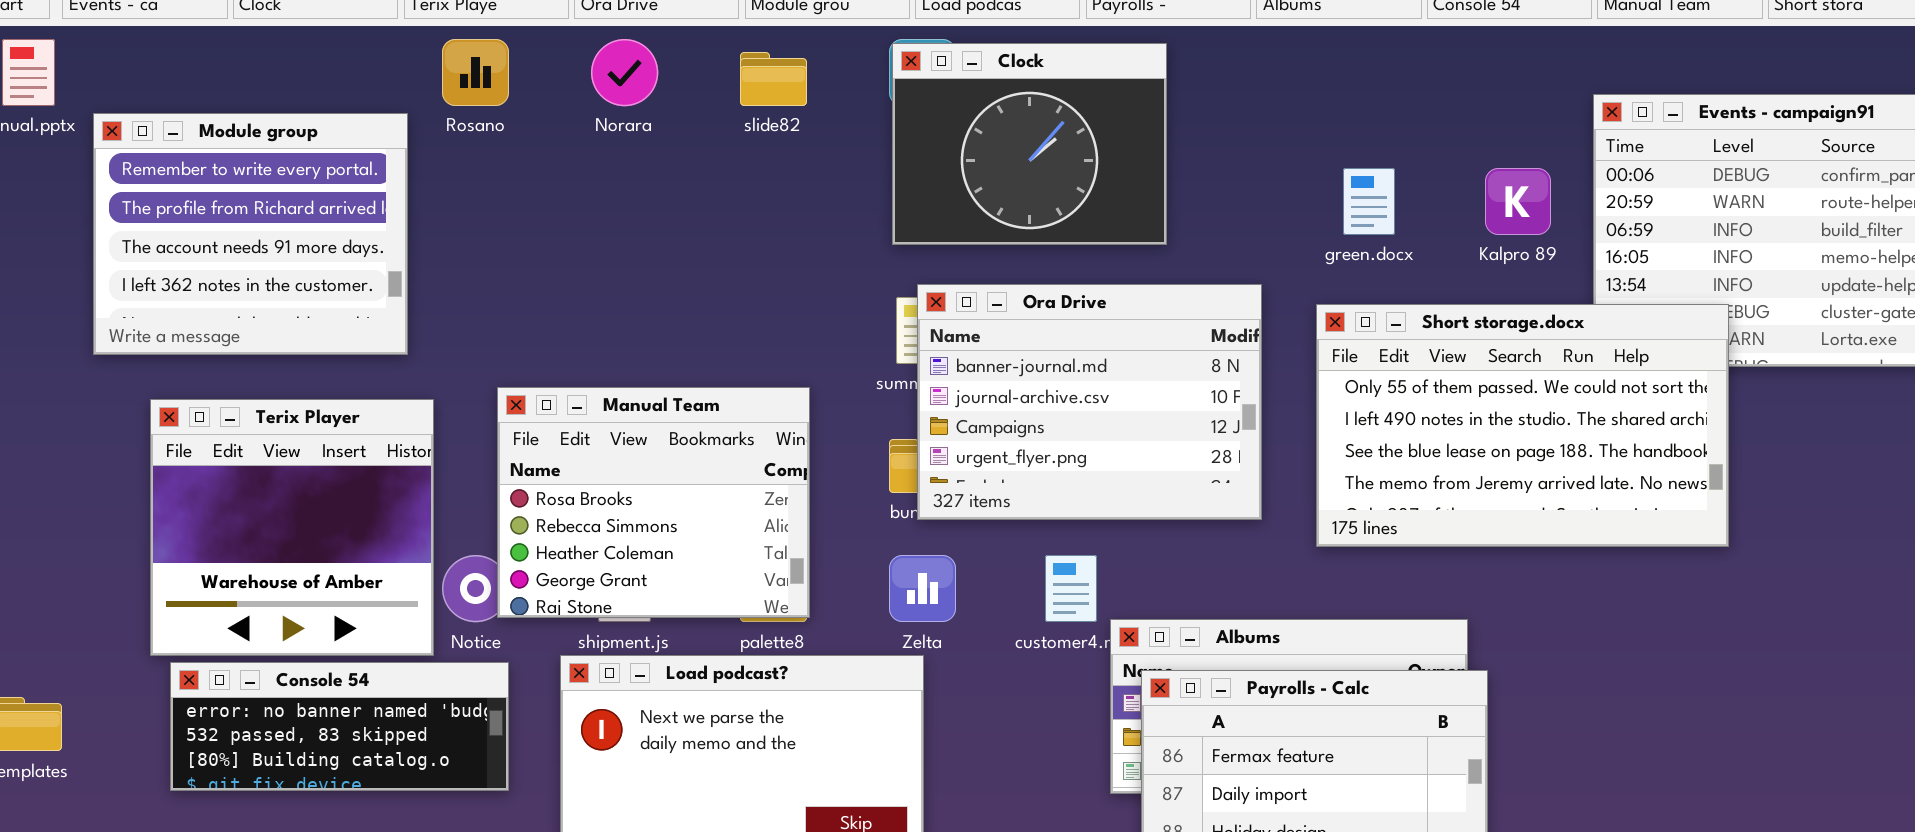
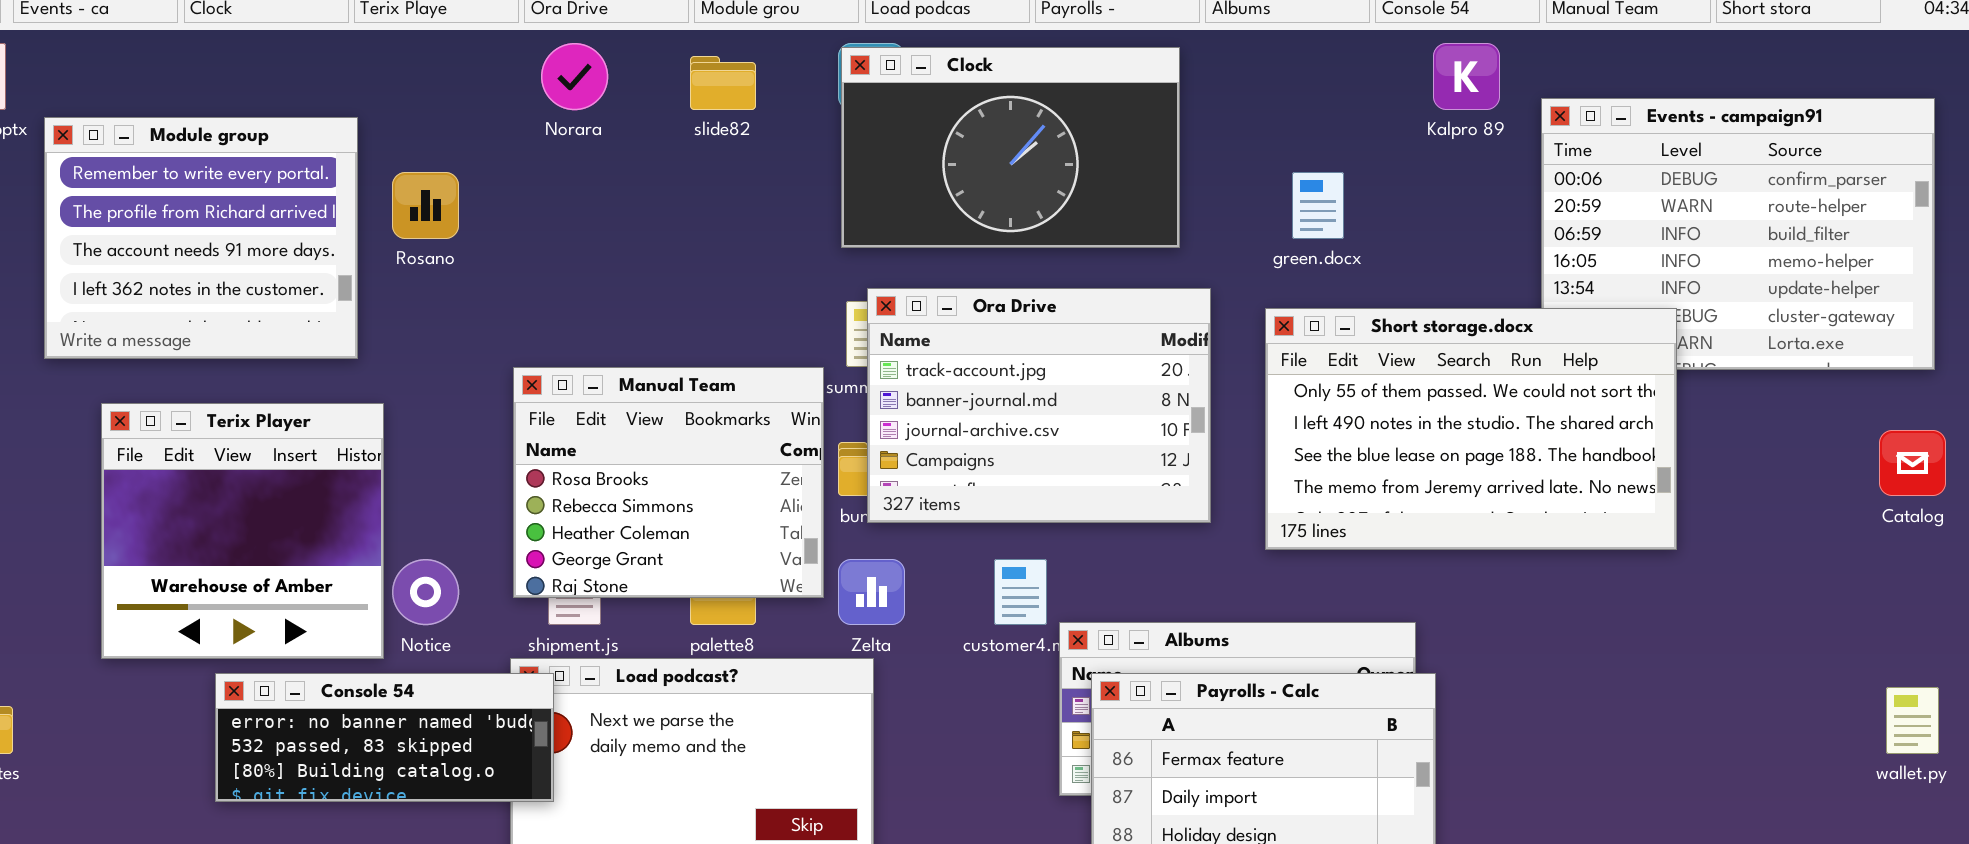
Rosano: [442,39,509,106] -> [392,172,459,239], moved
Clock: [892,43,1167,245] -> [841,47,1180,248], resized
Kalpro 89: [1485,168,1551,235] -> [1433,43,1500,110], moved
Ora Drive: [917,284,1262,520] -> [867,288,1211,523], scrolled up 1 row
Manual Team: [497,387,810,618] -> [513,367,824,598], moved
Console 54: [170,662,509,791] -> [215,673,554,802], moved

